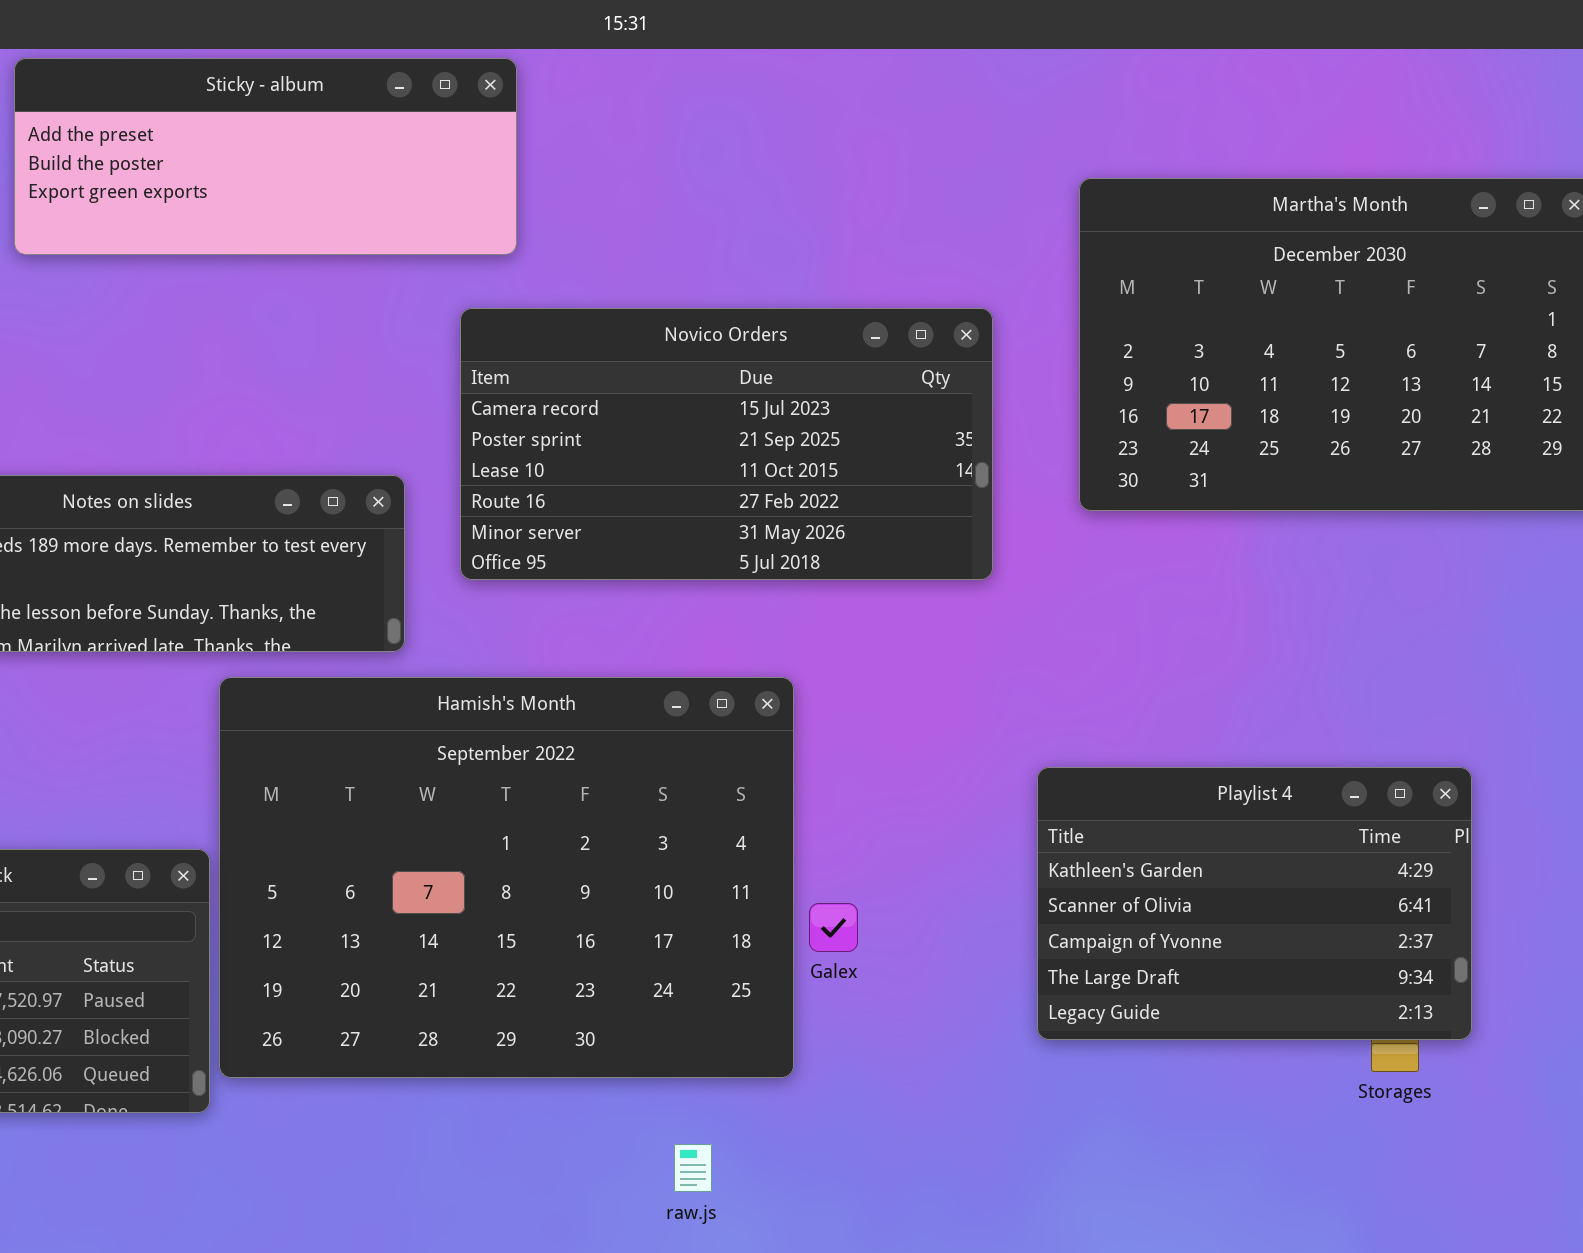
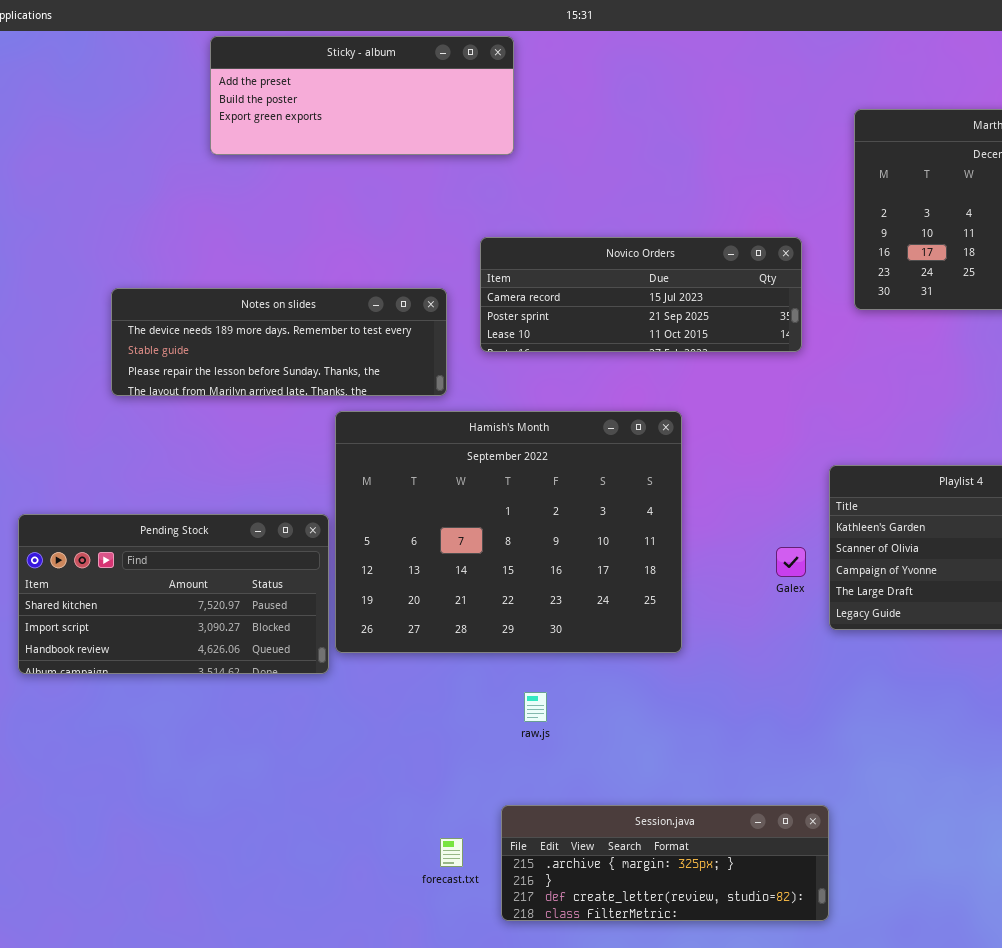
Novico Orders: [460,308,993,580] -> [480,237,802,352], resized
Galex: [809,903,858,952] -> [776,547,806,577], moved
raw.js: [674,1144,712,1192] -> [524,692,547,722], moved

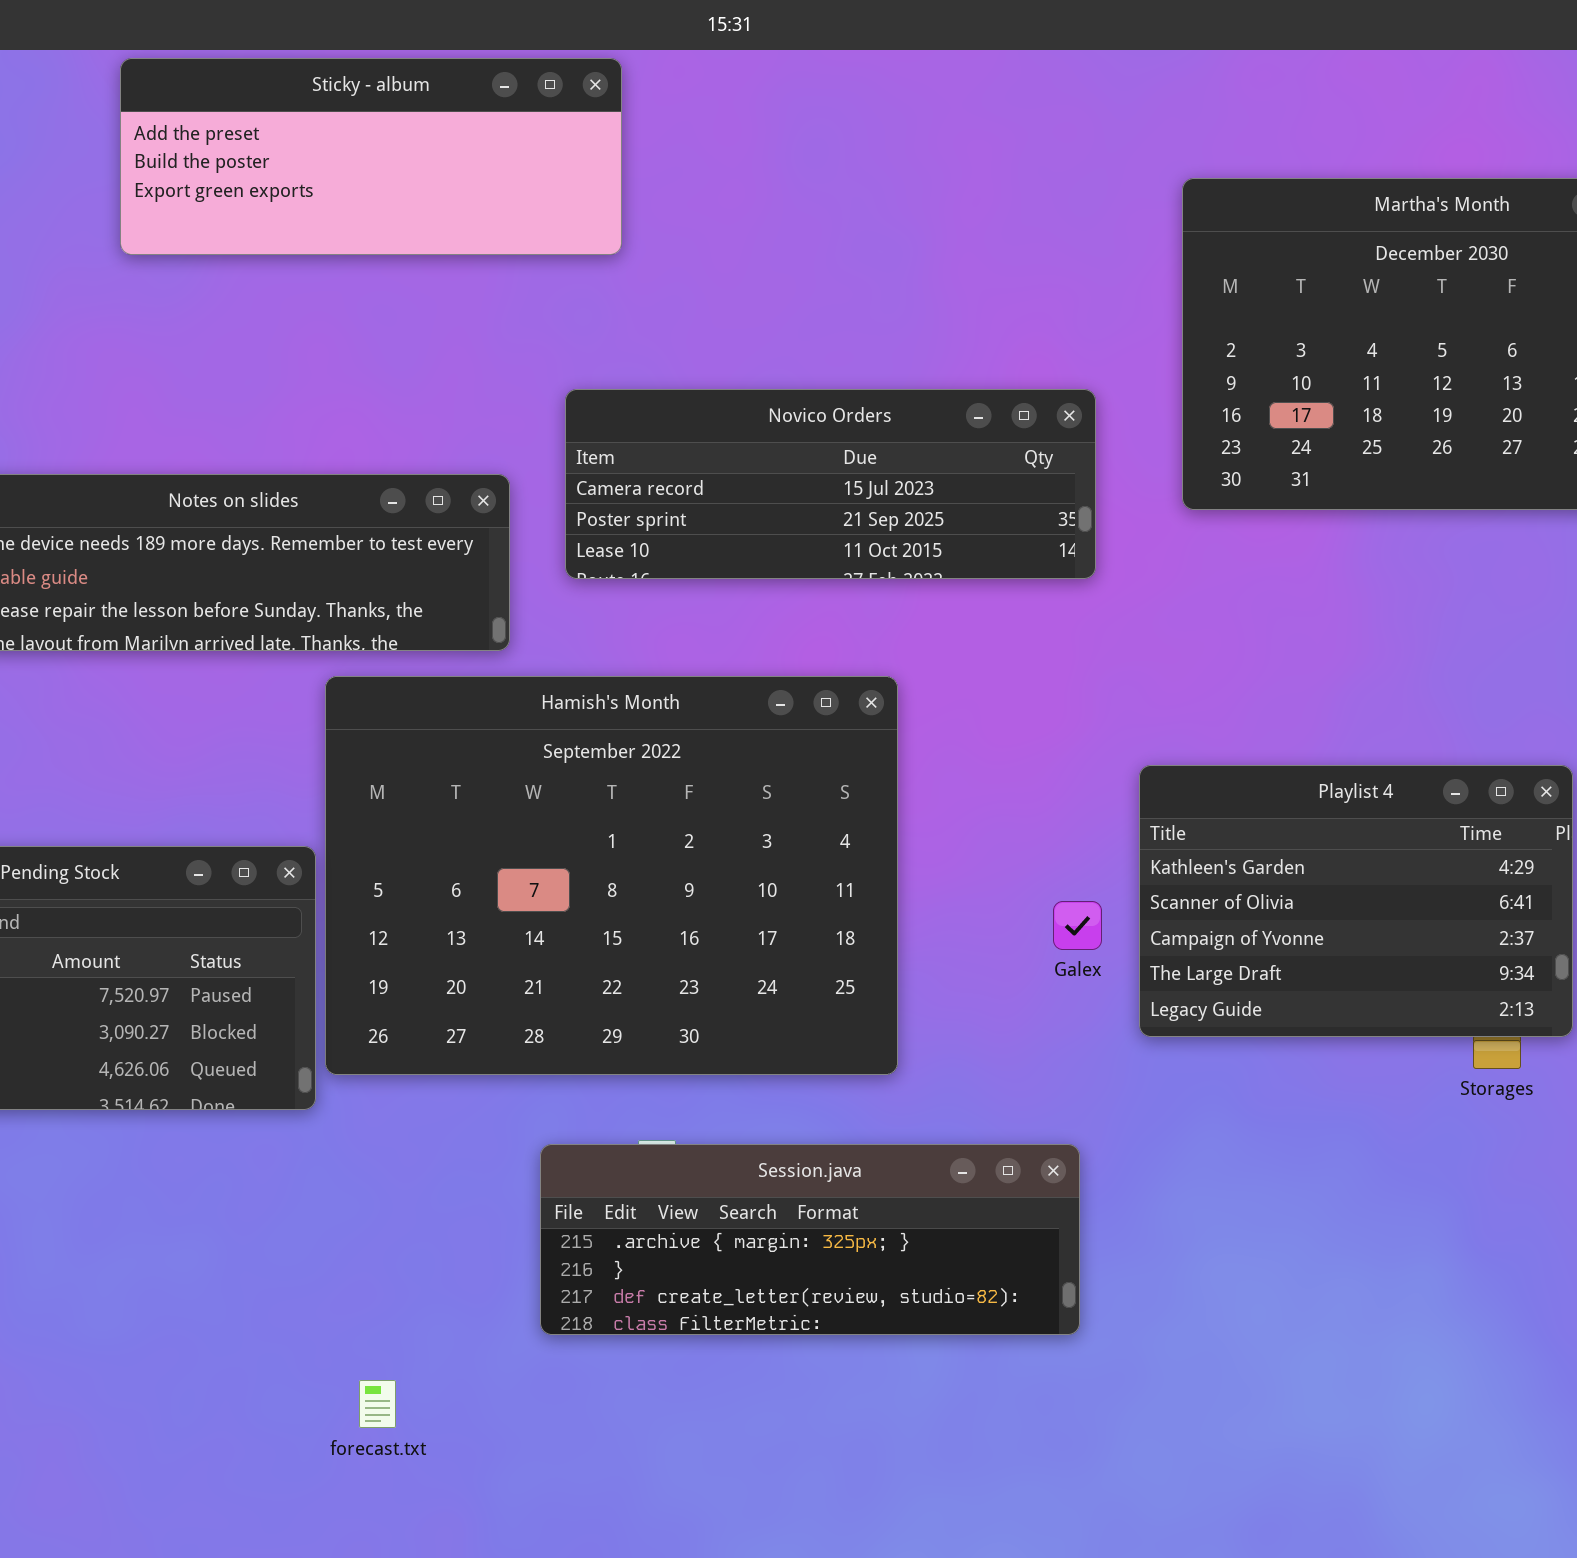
Session.java: [501,805,829,921] -> [540,1144,1080,1335], moved
forecast.txt: [440,838,463,867] -> [359,1380,396,1428], moved

